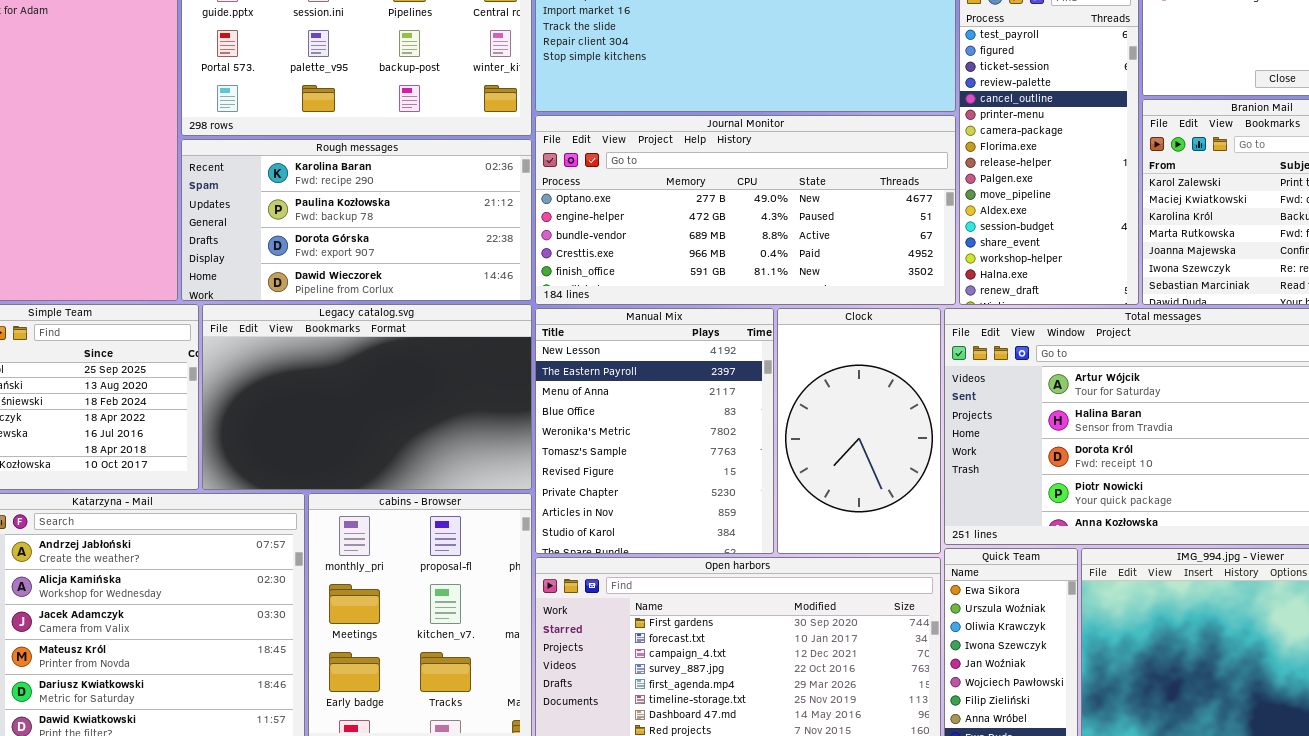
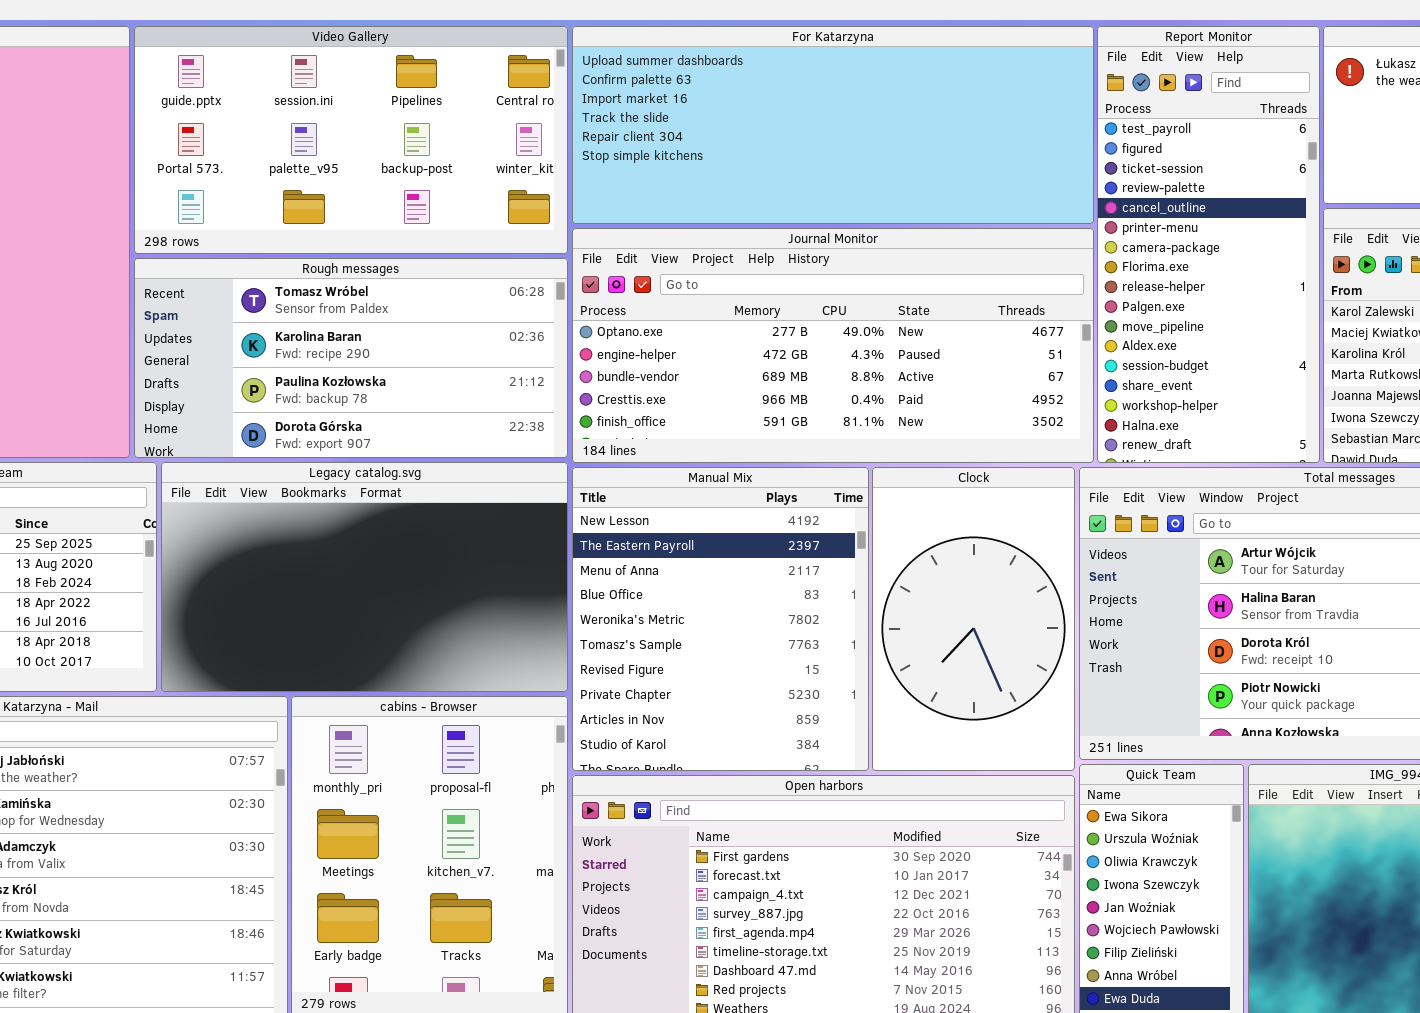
Rough messages: [181,139,532,301] -> [134,258,568,458], scrolled up 1 row

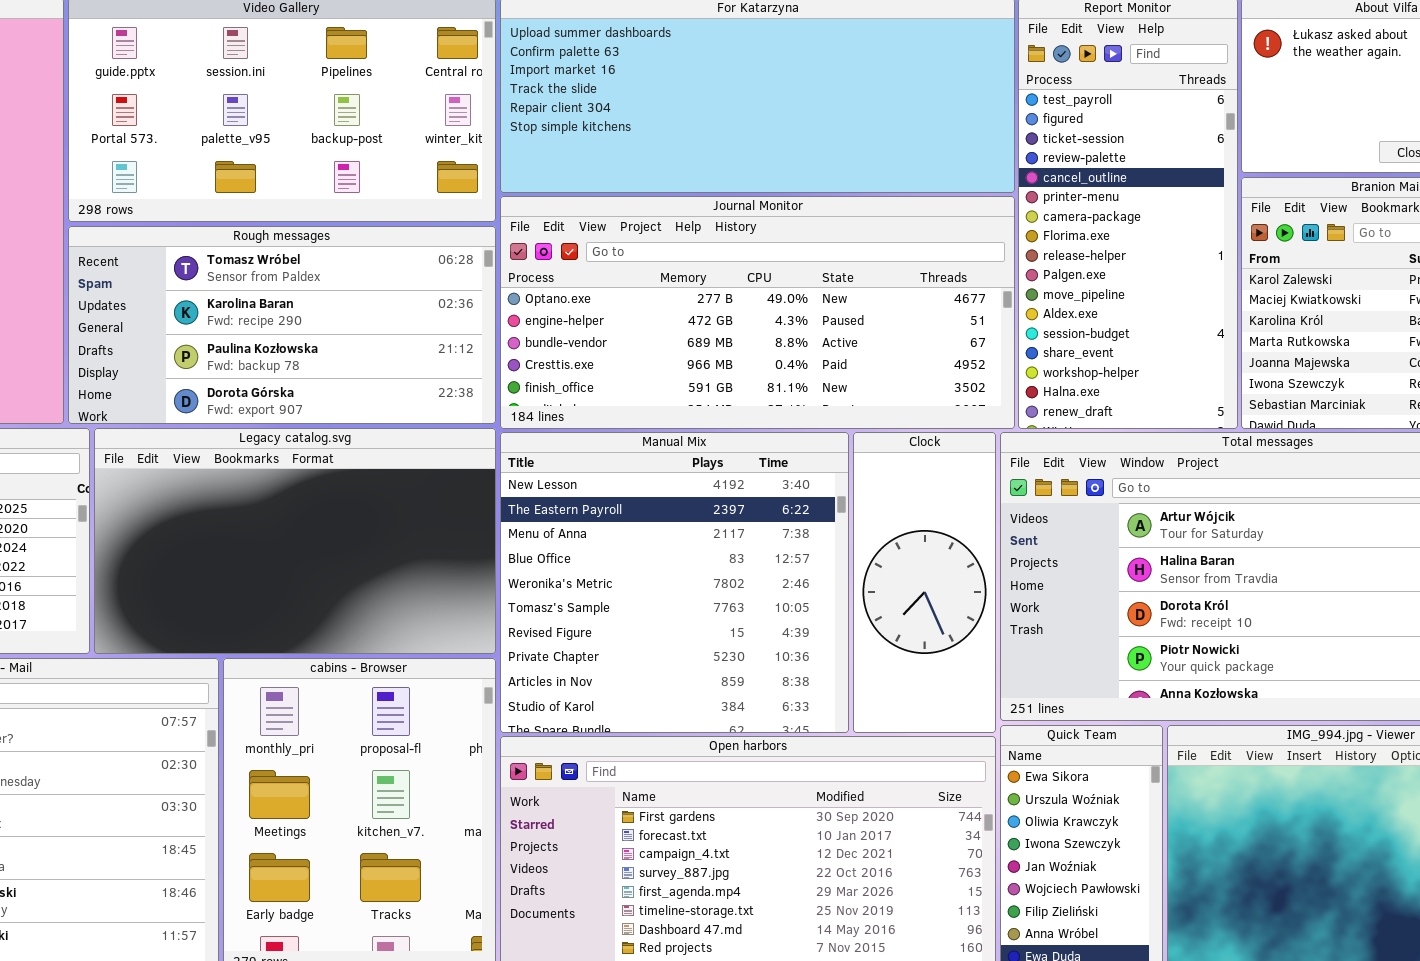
Manual Mix: [572,467,869,771] -> [500,432,849,733], resized
Clock: [872,467,1075,771] -> [853,432,996,733], resized

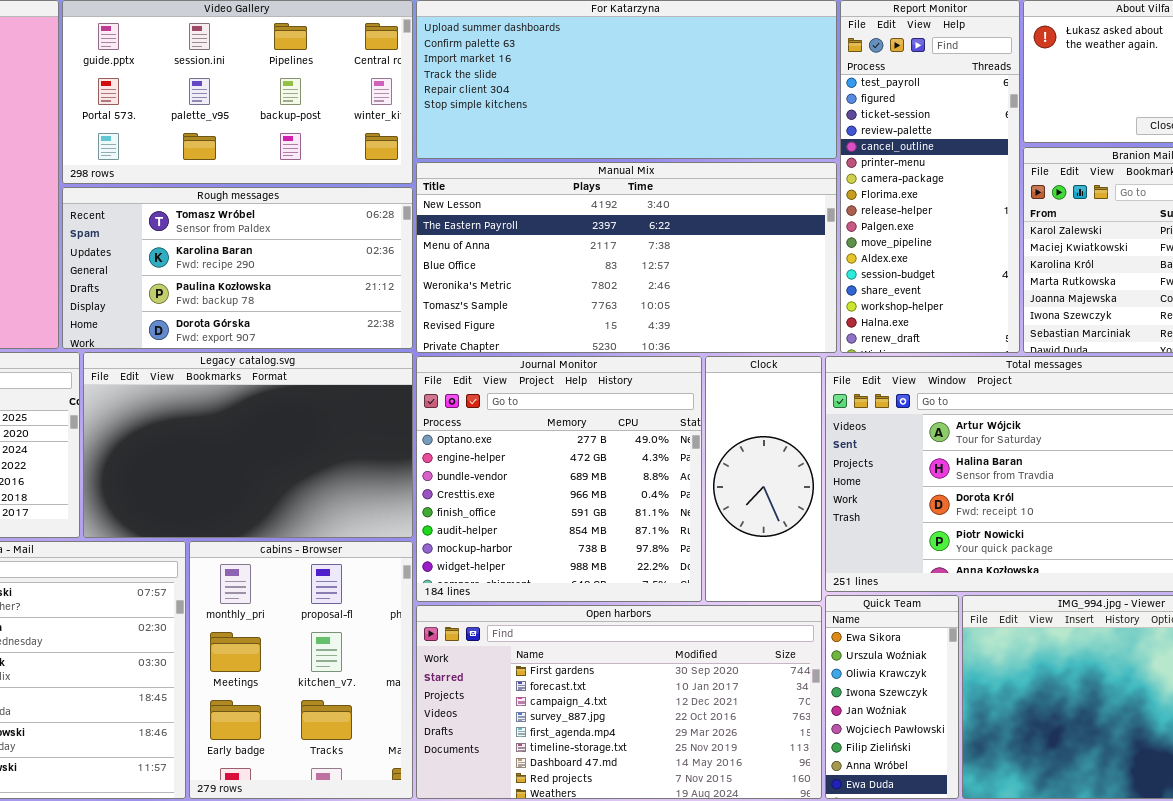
Journal Monitor: [500,196,1015,429] -> [416,356,702,602], moved, resized
Manual Mix: [500,432,849,733] -> [416,162,837,353], moved, resized

